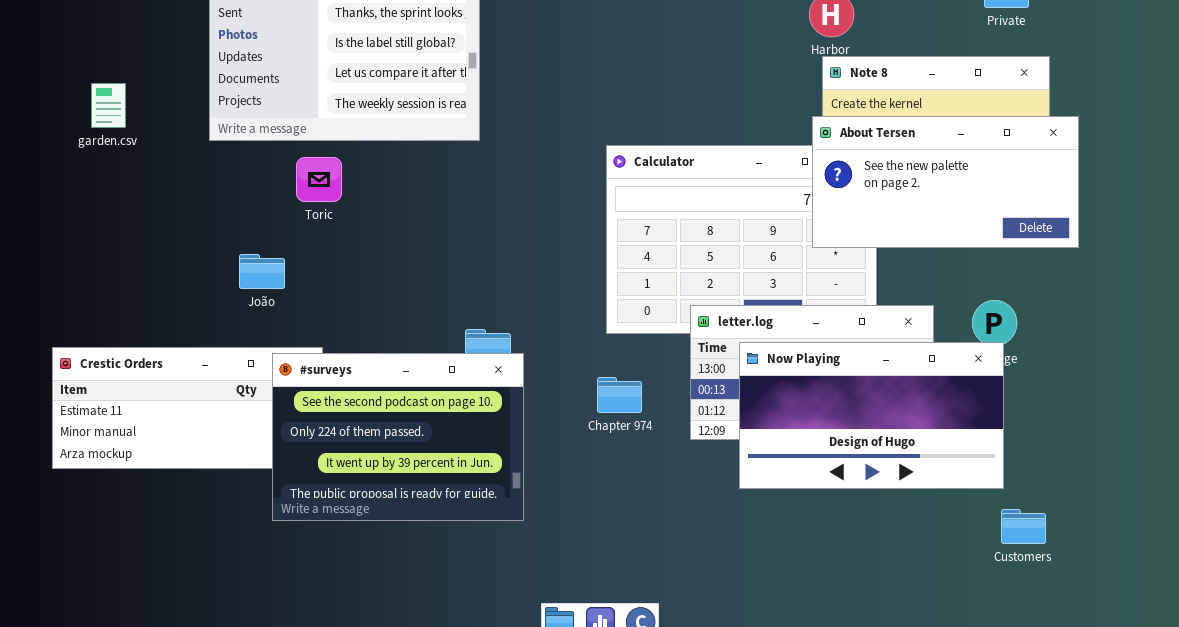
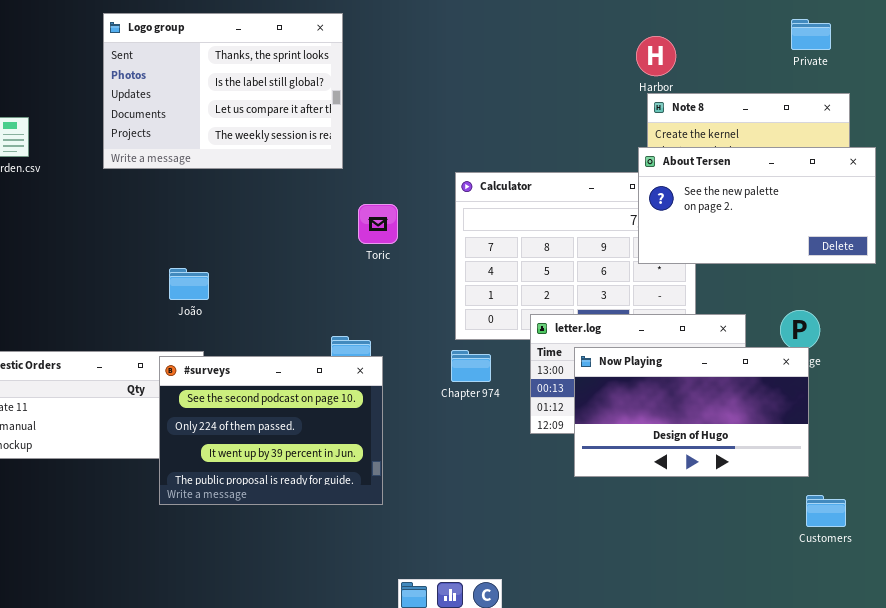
Toric: [296,157,342,202] -> [358,204,398,244], moved
João: [239,254,285,289] -> [169,268,209,300], moved
Chapter 974: [597,377,642,413] -> [451,350,491,382], moved

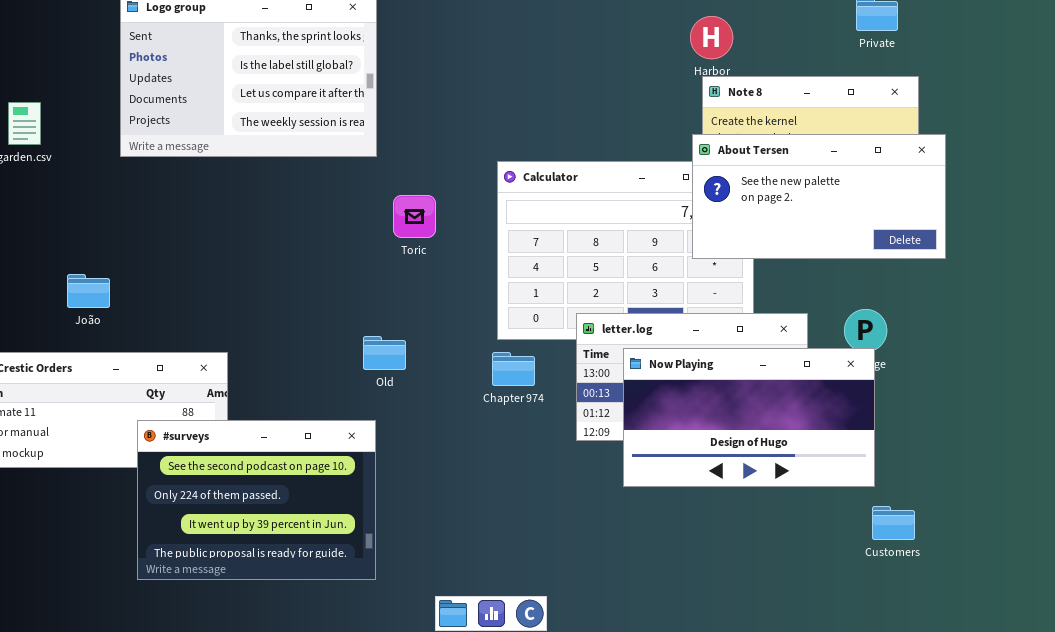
João: [169,268,209,300] -> [67,274,110,308], moved
#surveys: [159,356,383,505] -> [137,420,376,580], moved

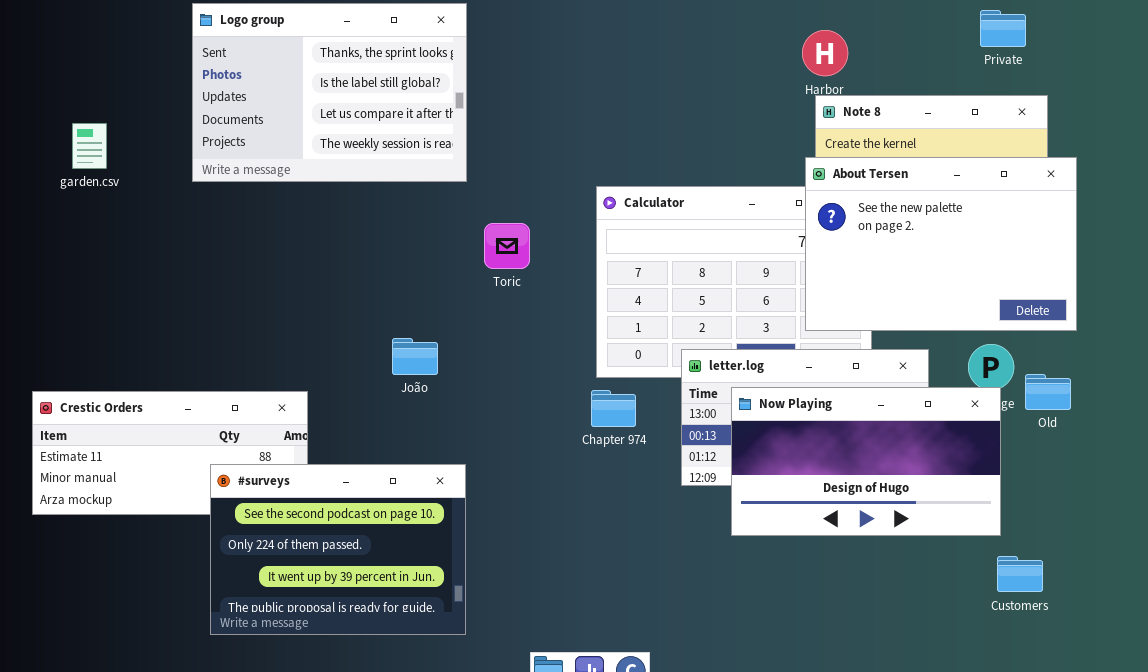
About Tersen: [692,134,946,259] -> [805,157,1077,331], resized
João: [67,274,110,308] -> [392,338,438,375], moved
Old: [363,336,406,370] -> [1025,374,1071,410], moved

